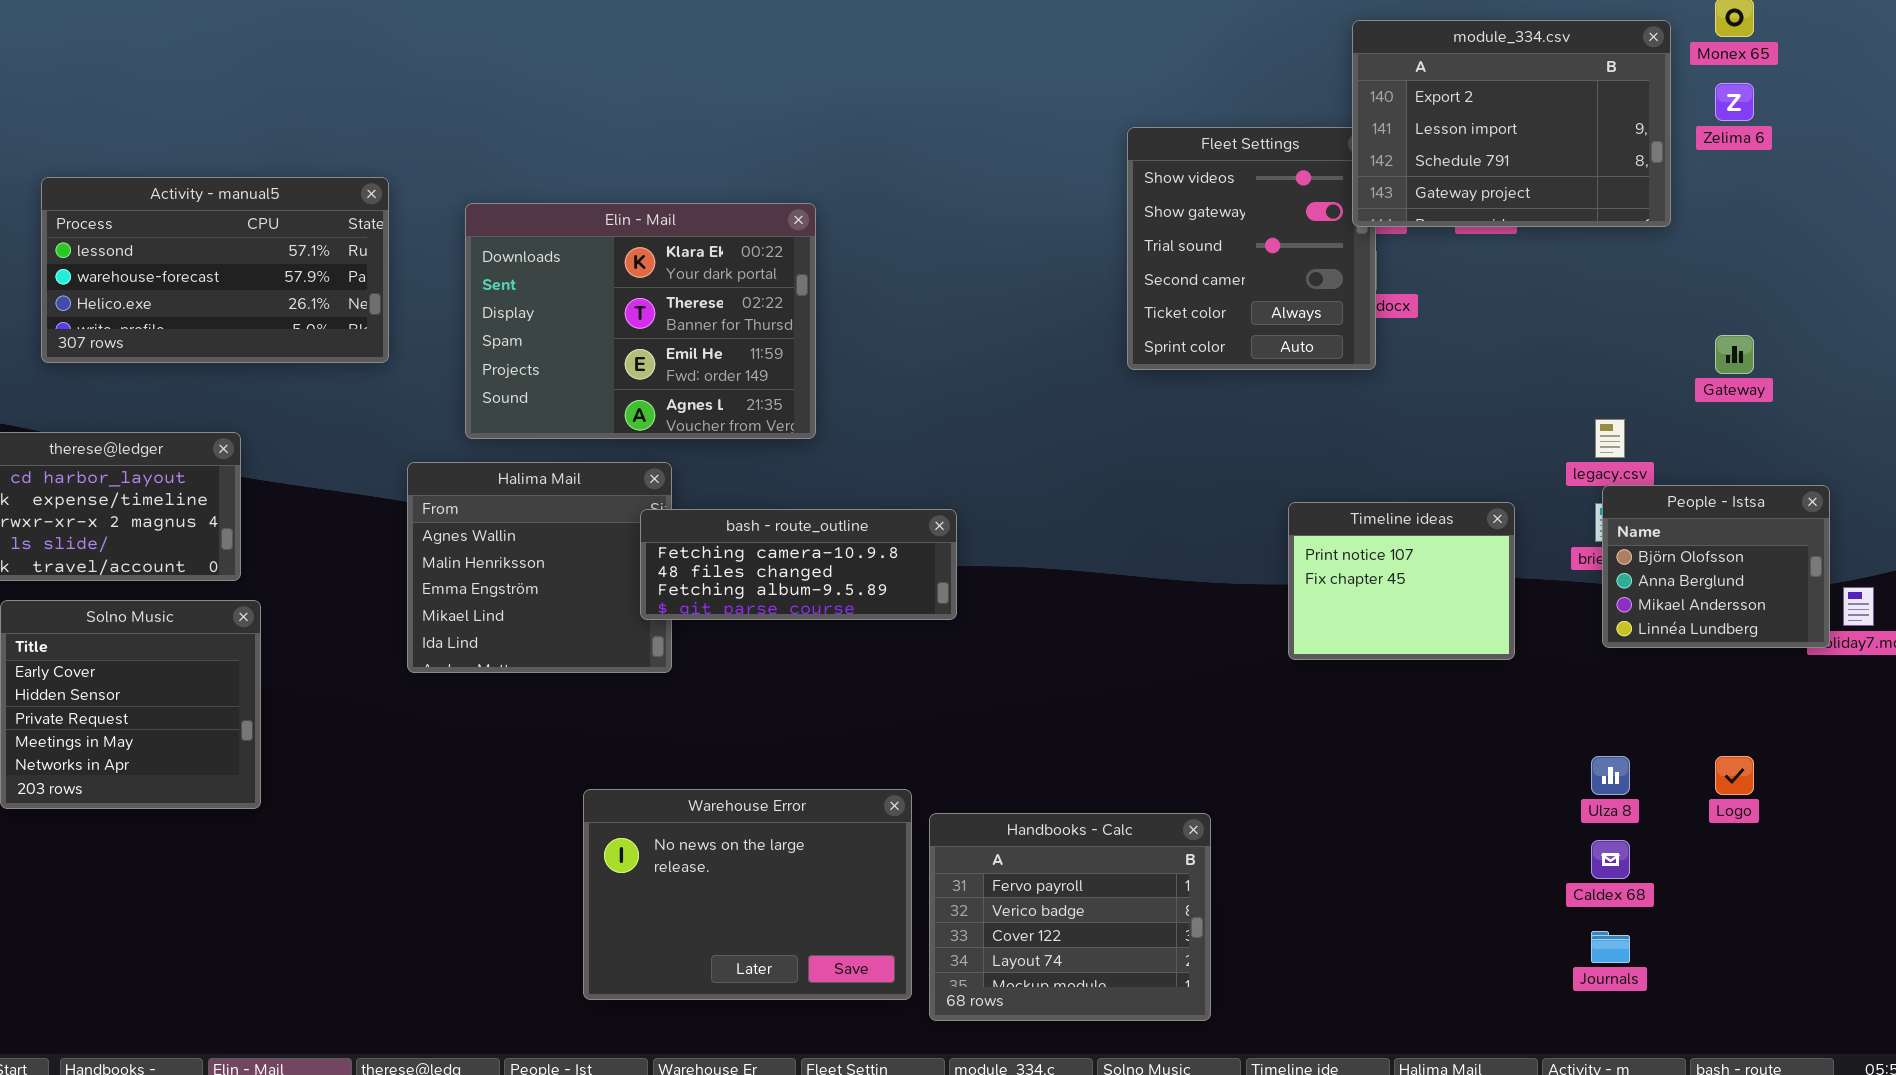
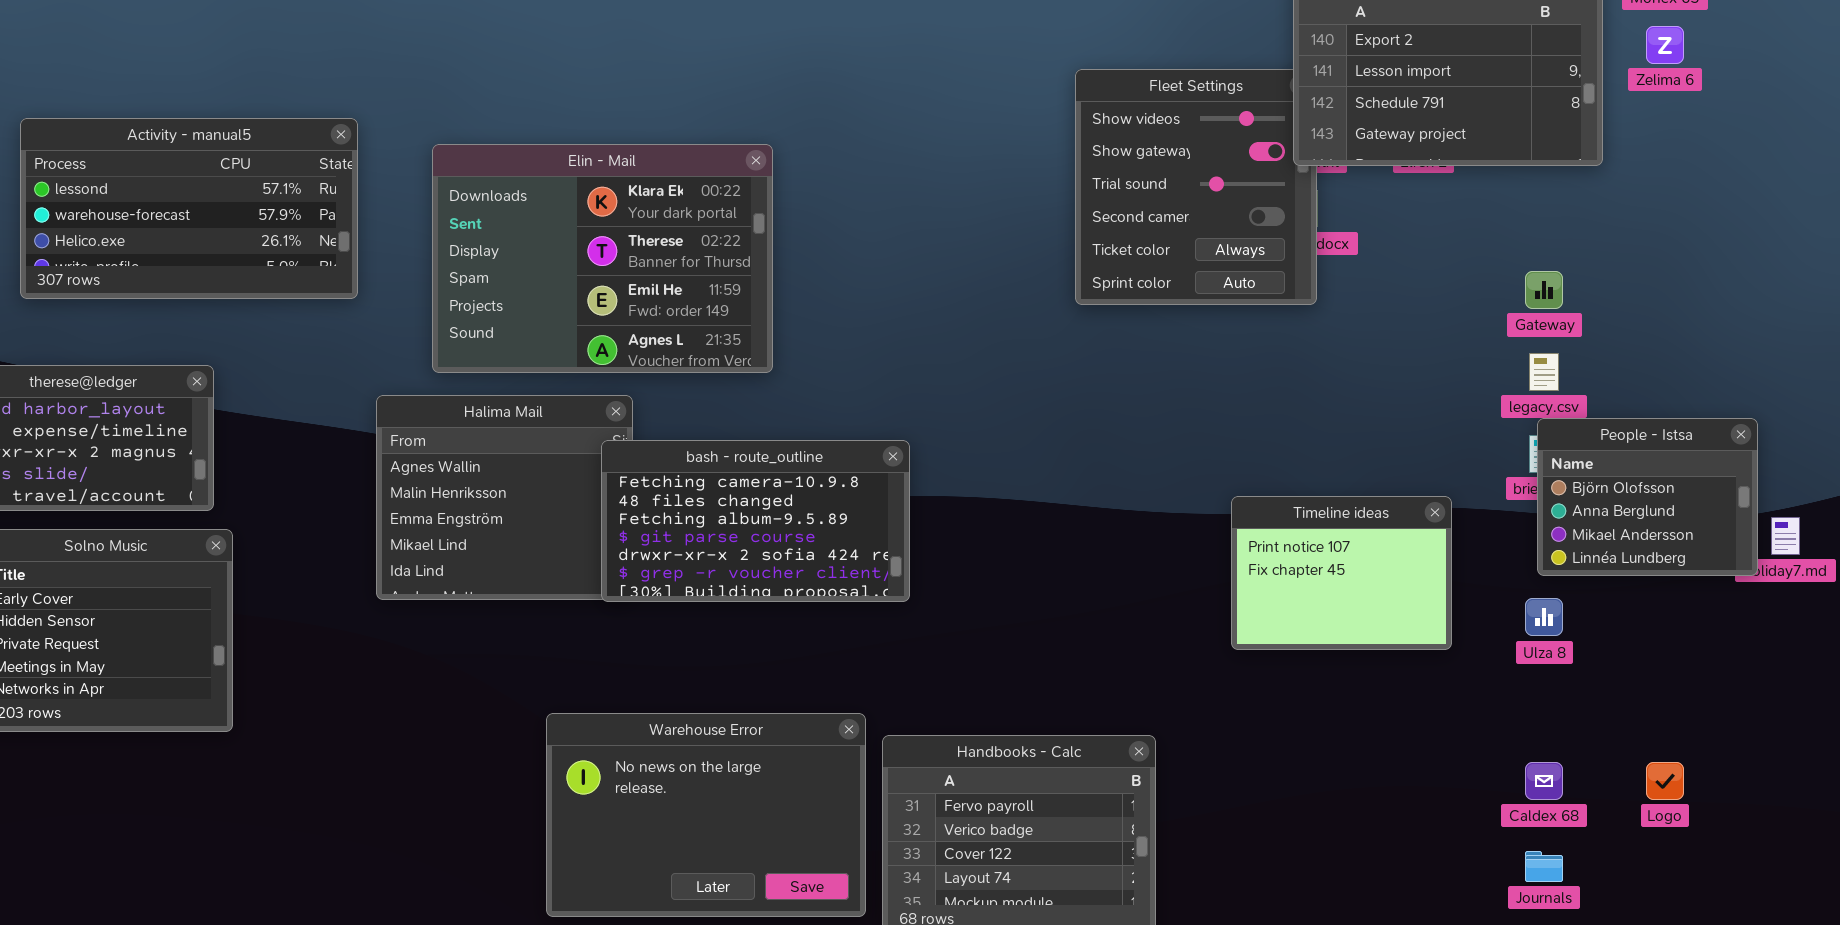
Gateway: [1715,335,1754,374] -> [1525,271,1563,309], moved
Timeline ideas: [1288,502,1515,660] -> [1231,496,1452,650], moved
bash - route_outline: [640,509,957,620] -> [601,440,910,602], resized
Ulza 8: [1591,756,1630,795] -> [1525,598,1563,636], moved
Logo: [1715,756,1754,795] -> [1646,762,1684,800], moved

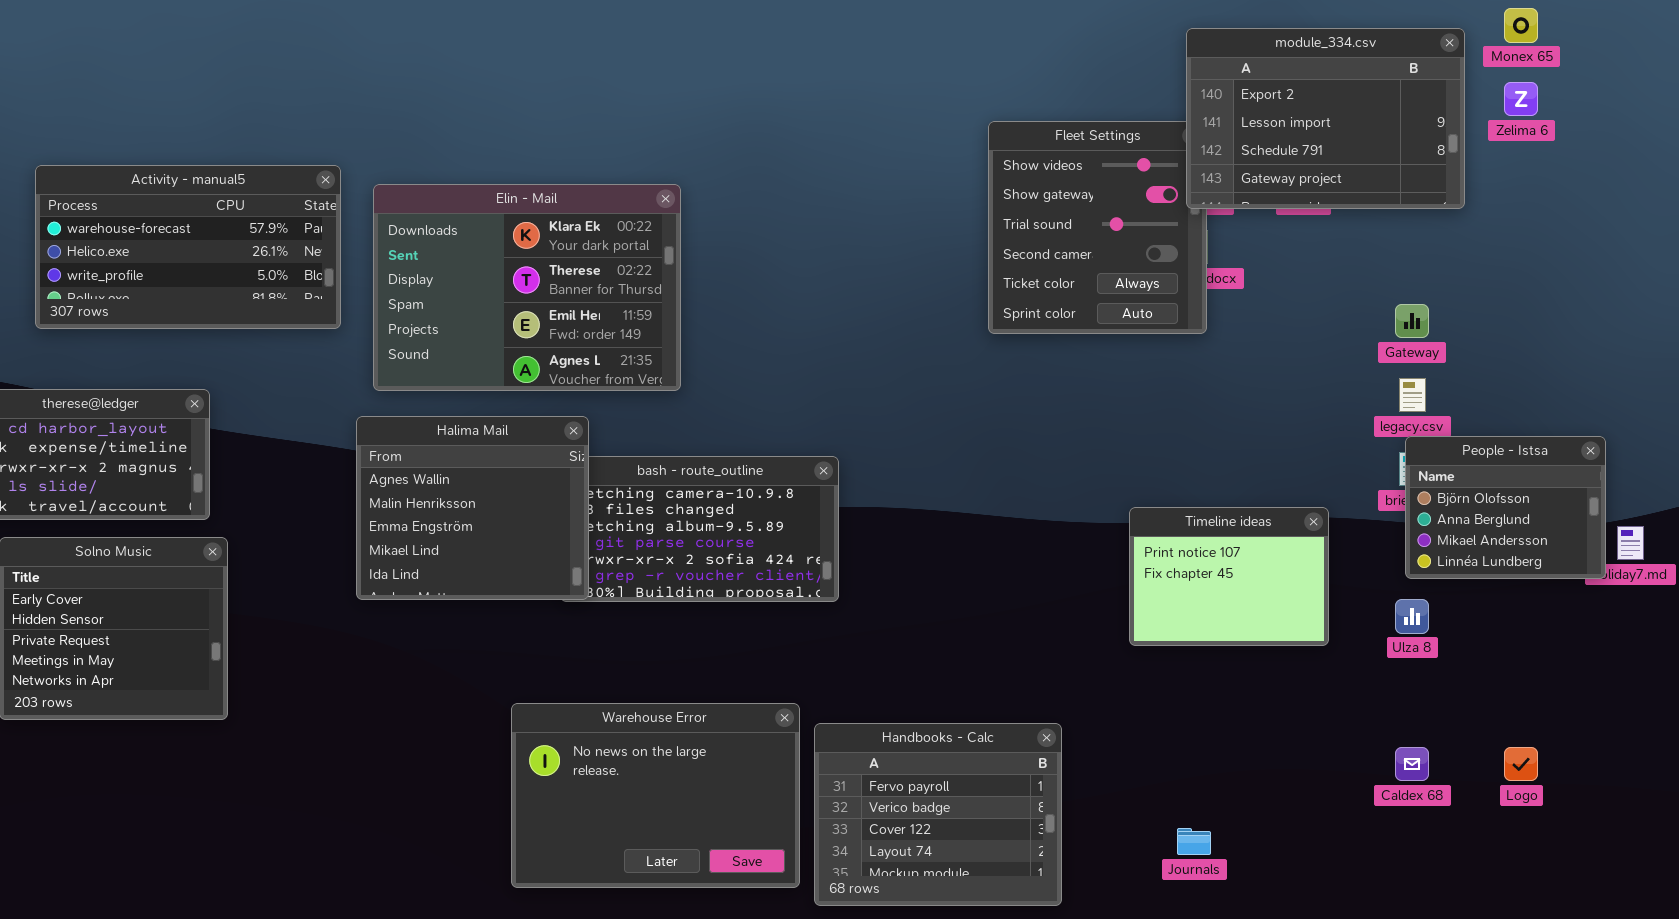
Activity - manual5: [20,118,358,299] -> [35,165,341,329], scrolled down 1 row
Elin - Mail: [432,144,773,373] -> [373,184,681,391], moved
Halima Mail: [376,395,633,600] -> [356,416,589,600], raised
Journals: [1525,851,1563,882] -> [1177,828,1211,855], moved

